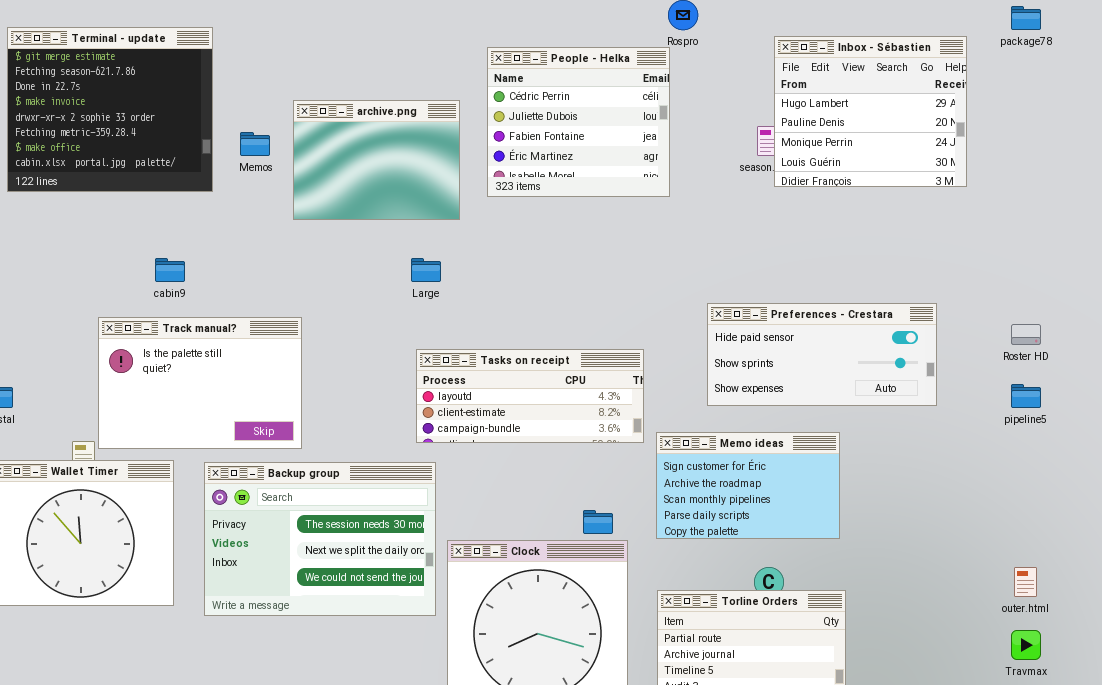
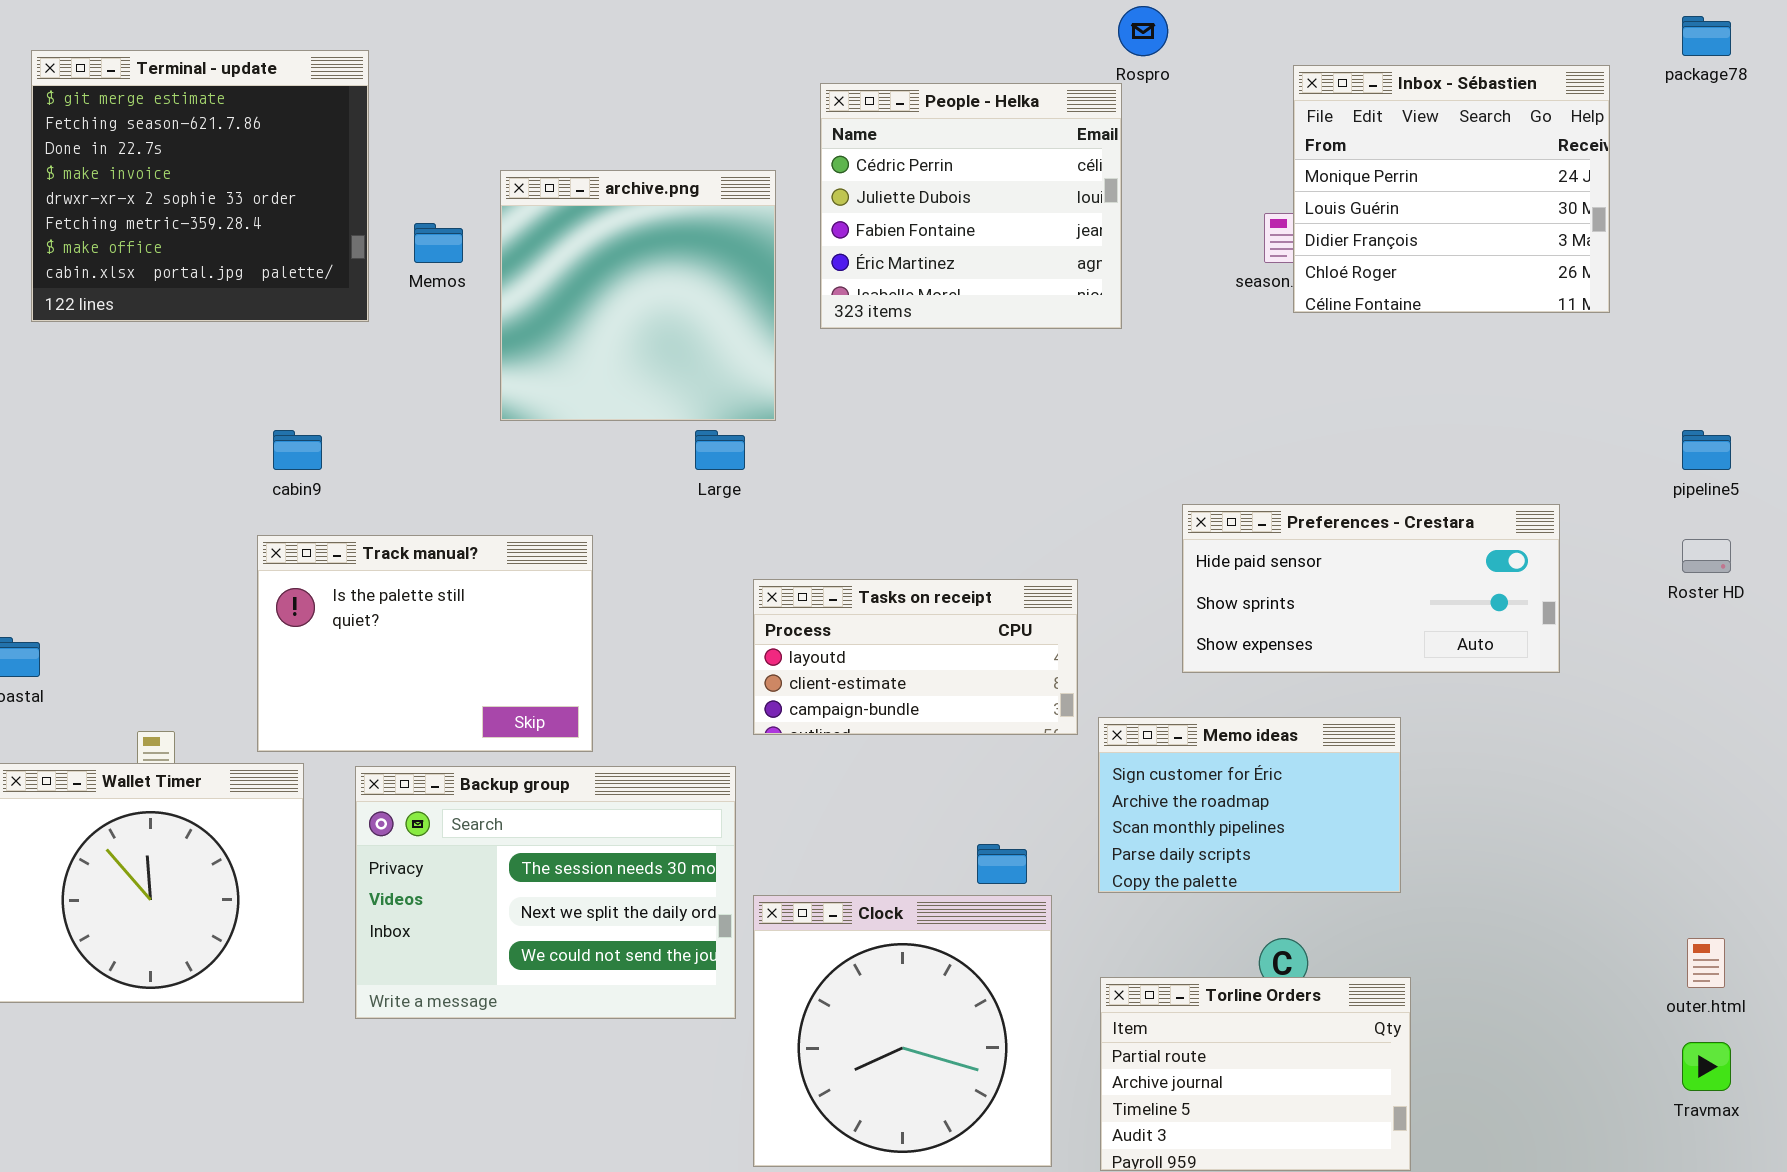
Inbox - Sébastien: [774,36,967,187] -> [1293,65,1610,313], scrolled down 2 rows
archive.png: [293,100,460,220] -> [500,170,776,421], resized
Track manual?: [98,317,302,449] -> [257,535,593,752], moved
Tasks on receipt: [416,349,644,443] -> [753,579,1078,735], resized
pipeline5: [1011,384,1041,408] -> [1682,430,1731,470], moved

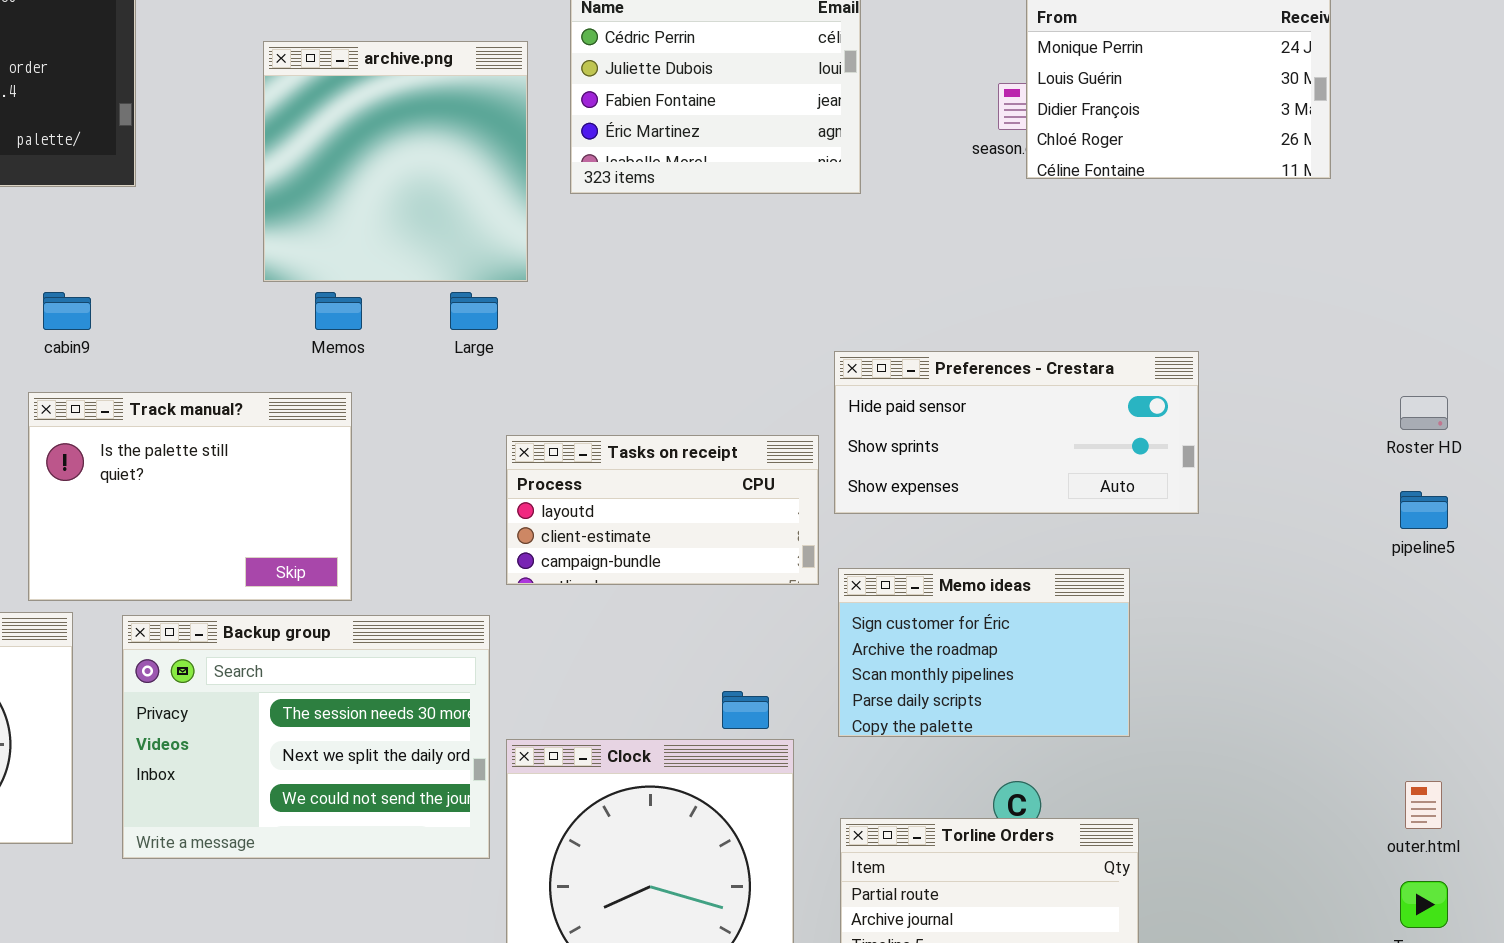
Memos: [414,223,463,263] -> [315,292,362,330], moved
pipeline5: [1682,430,1731,470] -> [1400,491,1448,529], moved
Preferences - Crestara: [1182,504,1560,673] -> [834,351,1199,514], moved

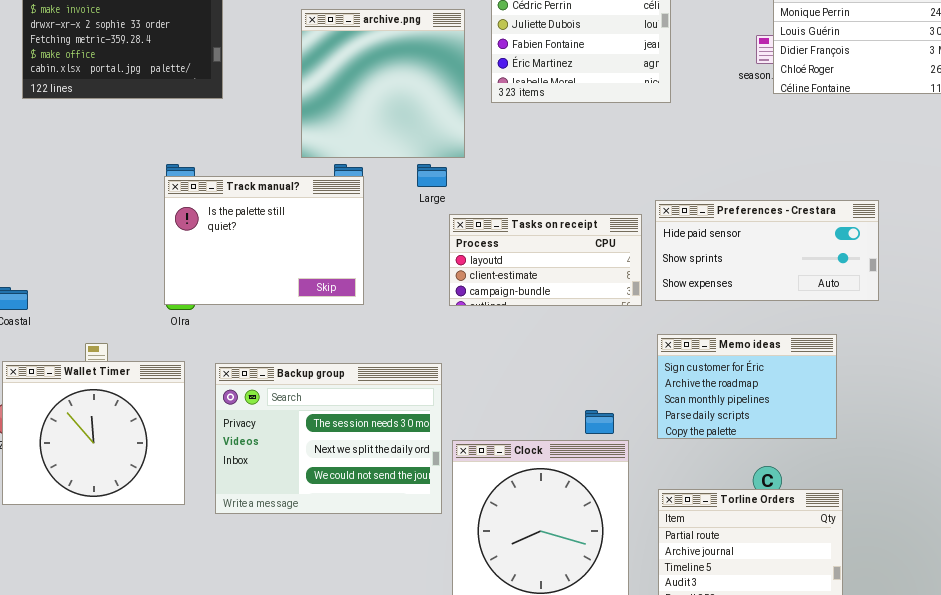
Track manual?: [28,392,352,601] -> [164,176,364,305], moved
Tasks on receipt: [506,435,819,585] -> [449,214,642,306], moved

